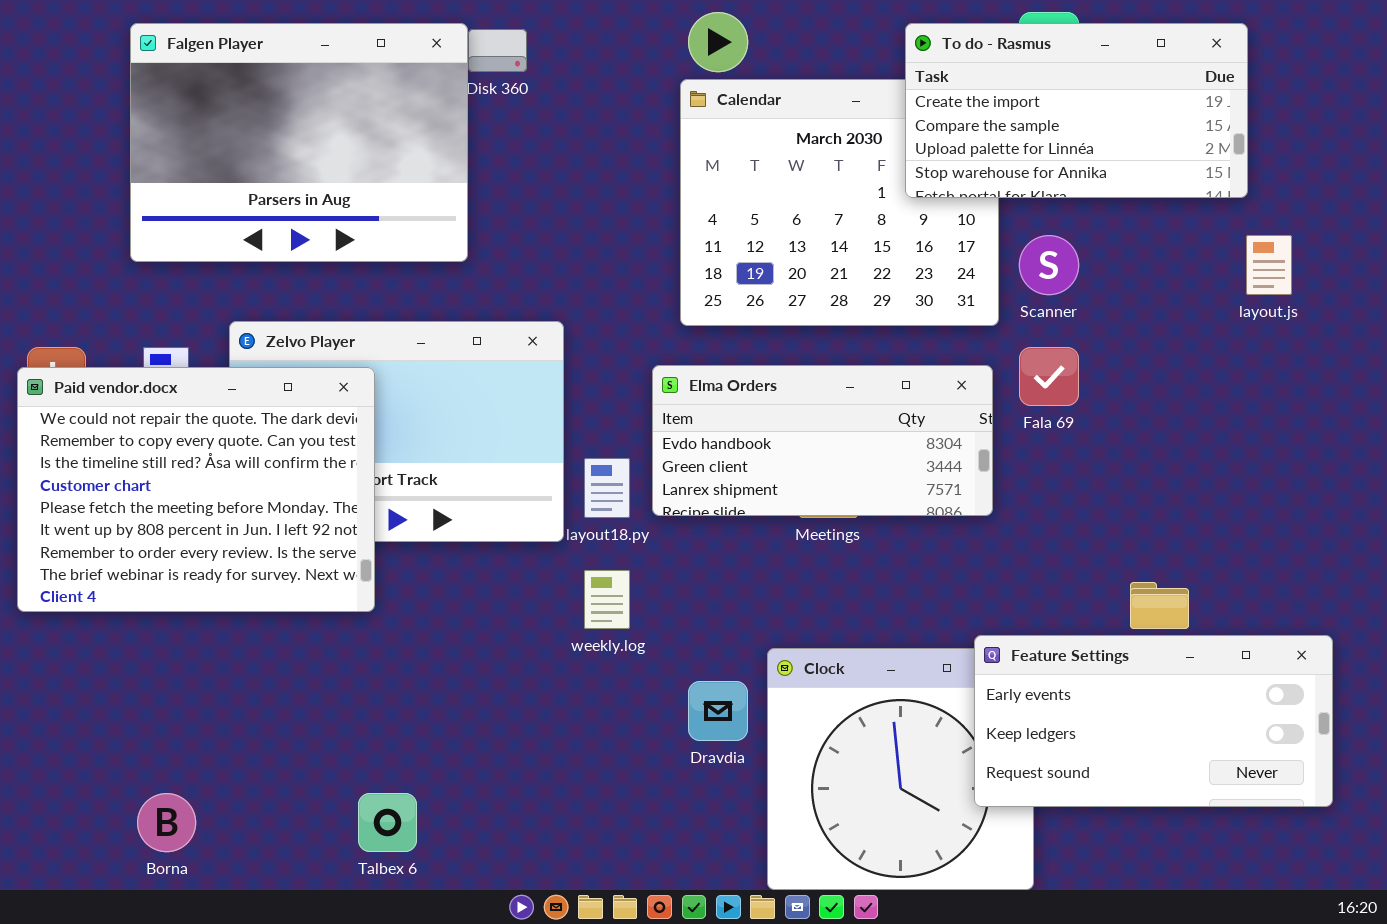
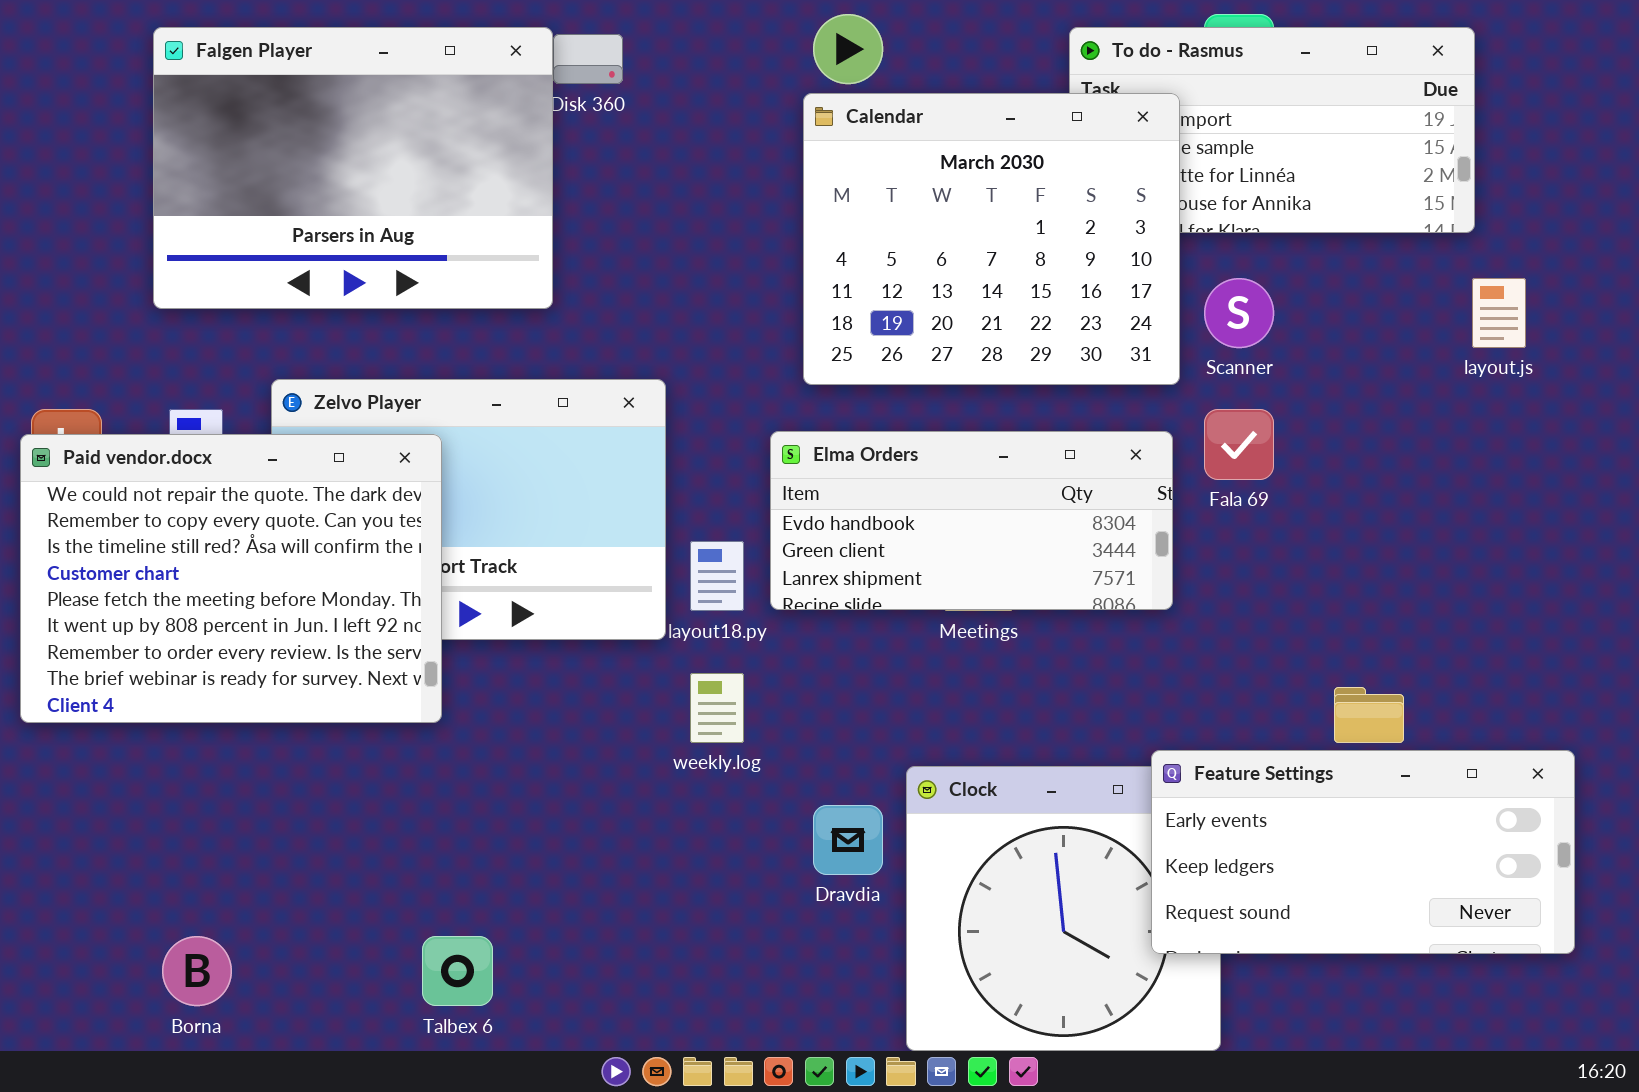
Calendar: [680,79,999,326] -> [803,93,1180,385], raised

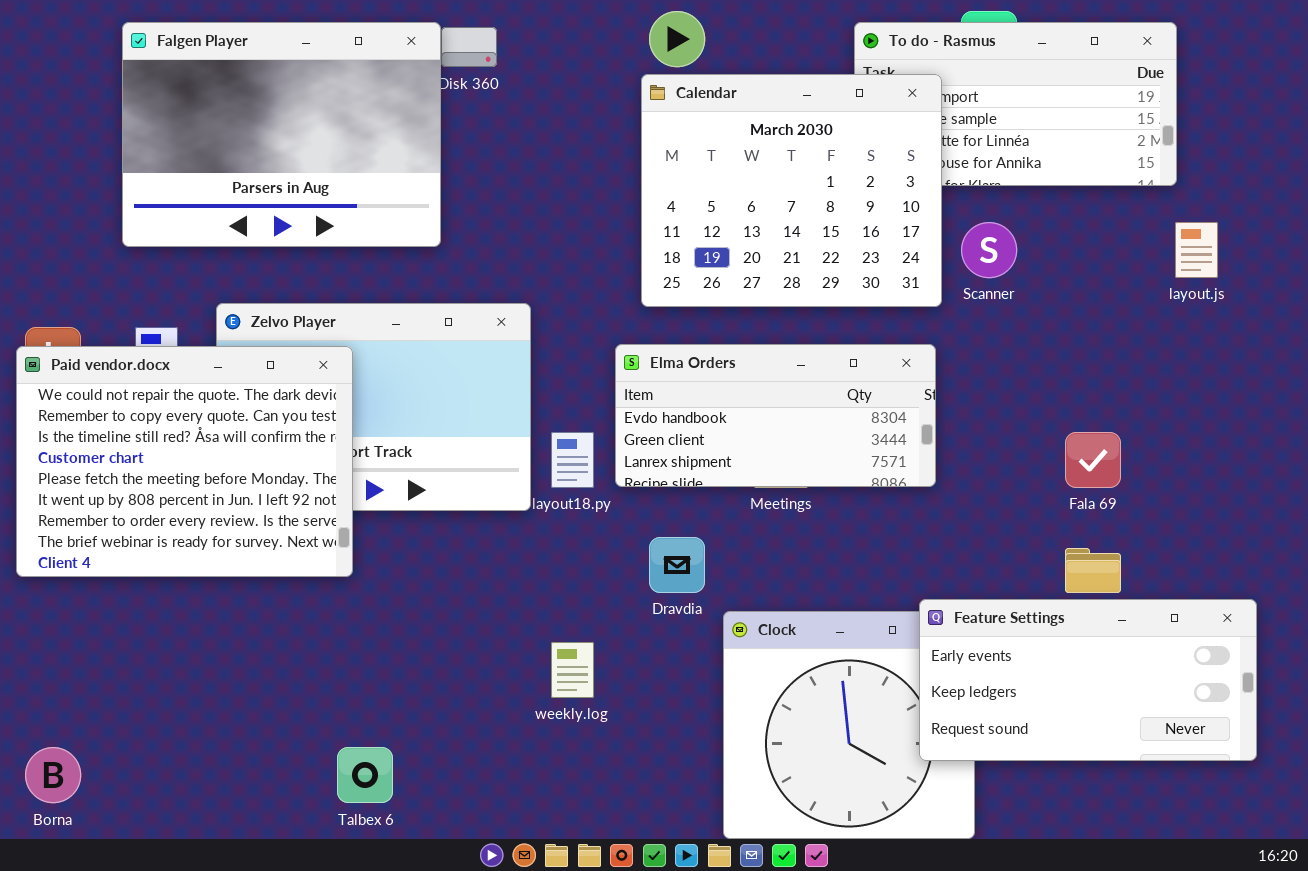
Fala 69: [1204,409,1274,480] -> [1065,432,1121,488], moved
weekly.log: [690,673,744,743] -> [551,642,594,698], moved
Dravdia: [813,805,883,875] -> [649,537,705,593], moved
Borna: [162,936,232,1006] -> [25,747,81,803], moved

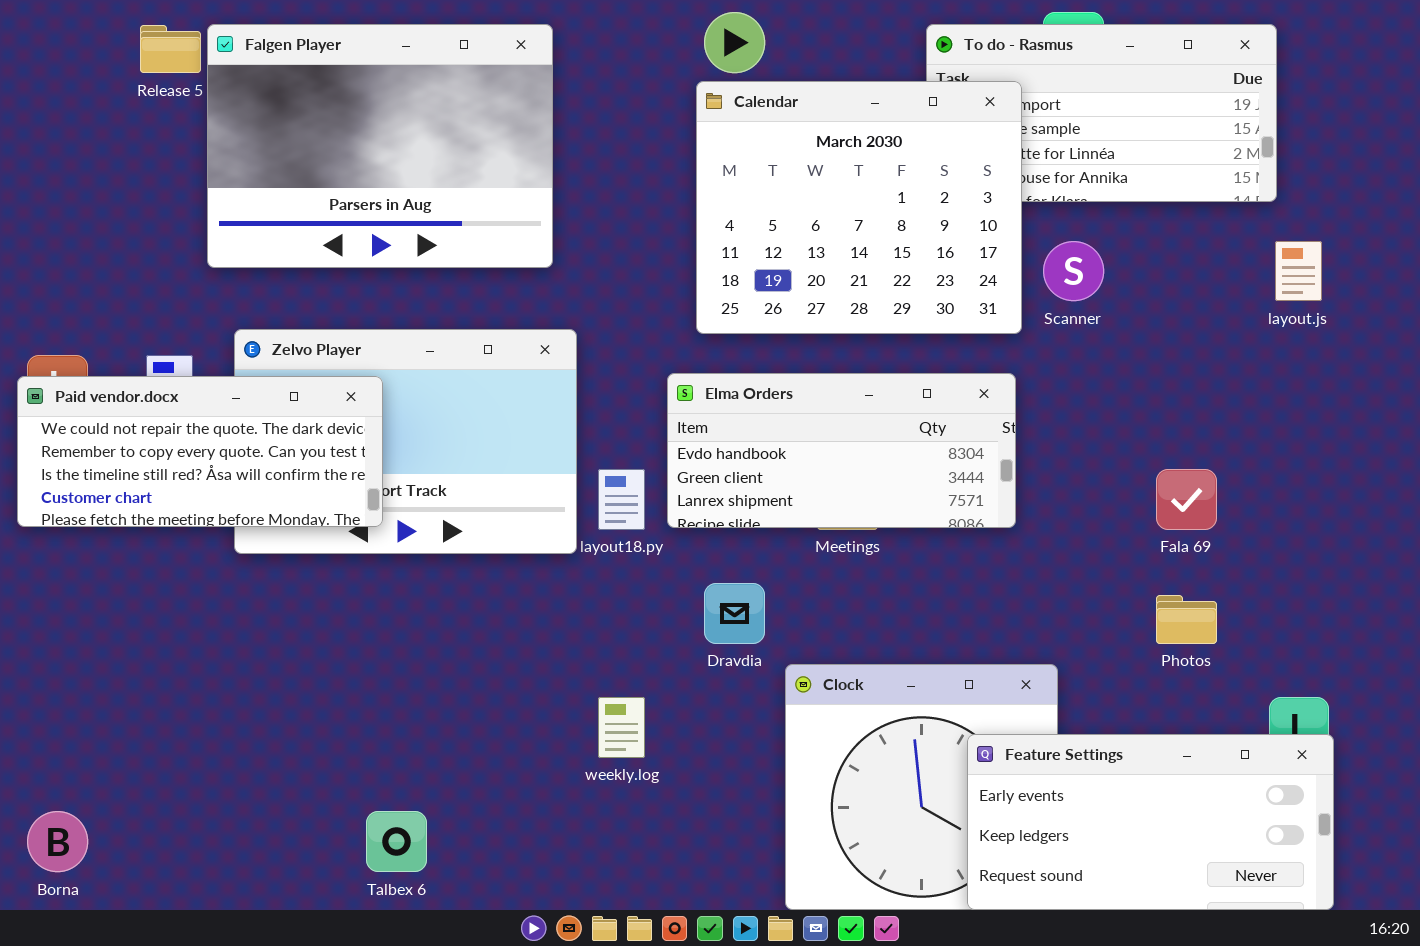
Falgen Player: [122,22,441,247] -> [207,24,553,268], moved
Paid vendor.docx: [16,346,353,577] -> [17,376,383,527], resized
Feature Settings: [919,599,1257,761] -> [967,734,1334,910], moved

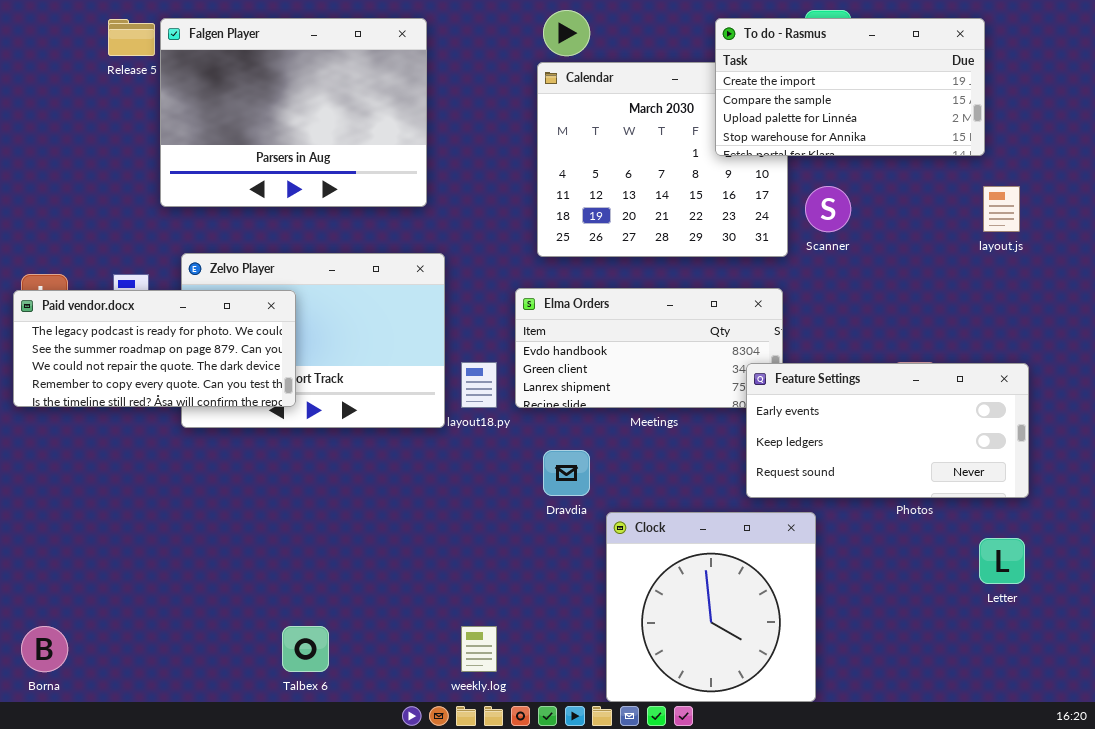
To do - Rasmus: [926,24,1277,202] -> [715,18,985,156], raised
Paid vendor.docx: [17,376,383,527] -> [13,290,296,407], scrolled up 2 rows
weekly.log: [598,697,645,758] -> [461,626,497,672], moved
Feature Settings: [967,734,1334,910] -> [746,363,1029,498], moved

